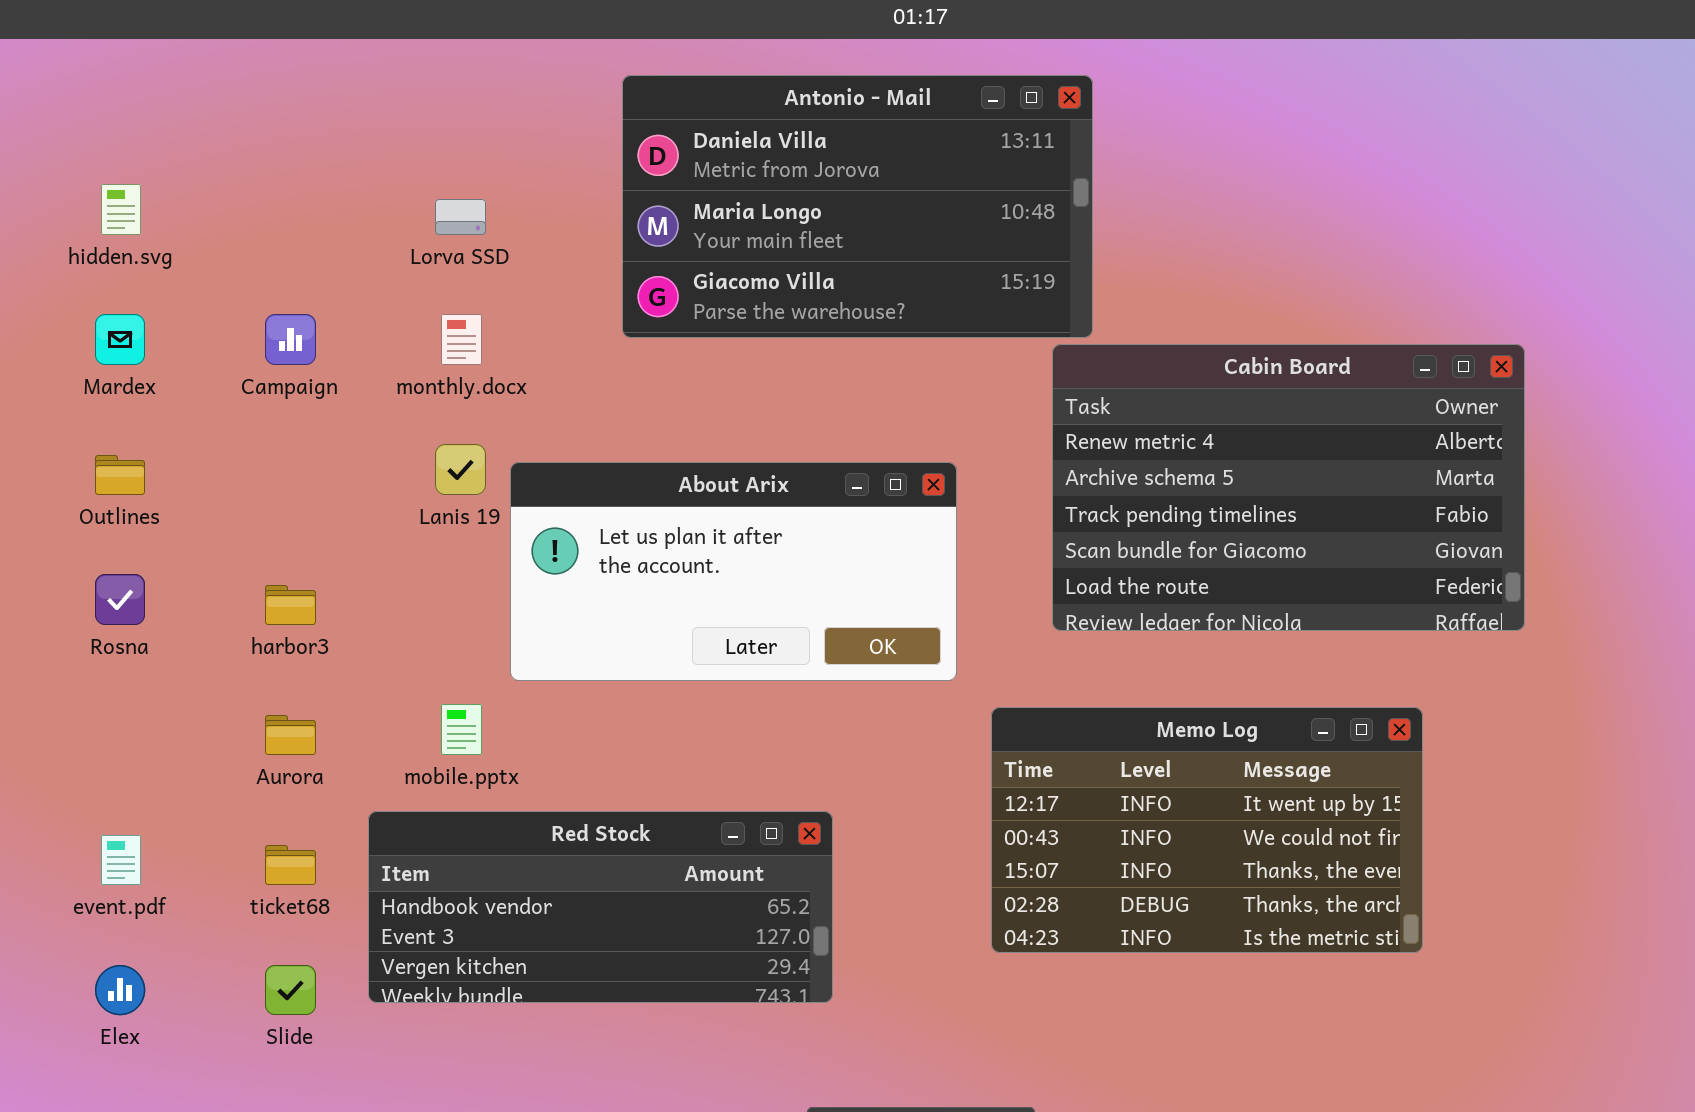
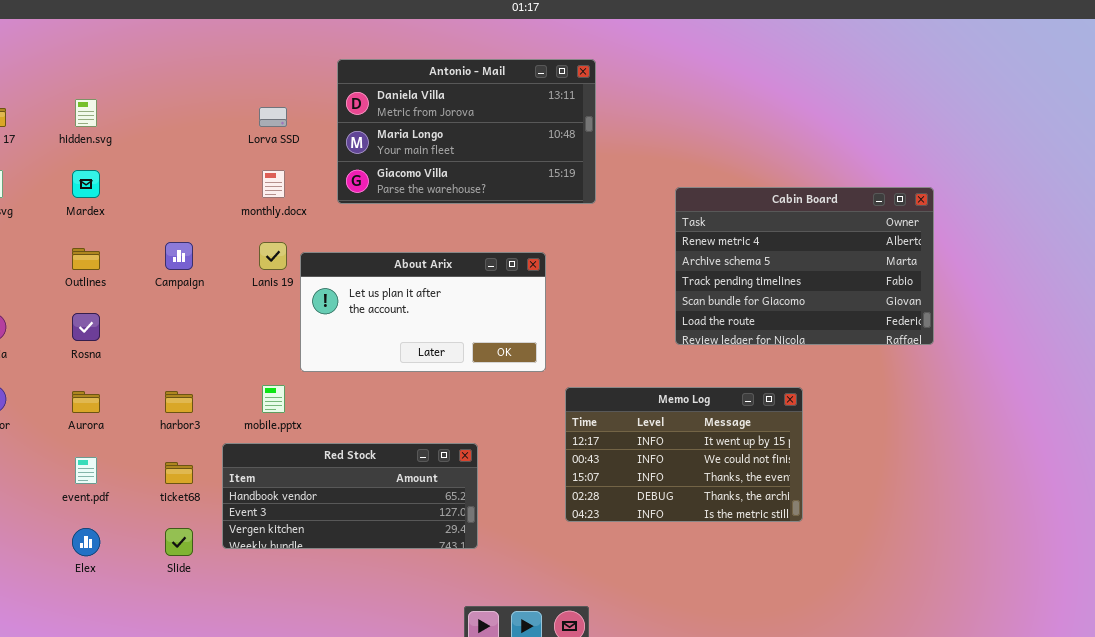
Antonio - Mail: [622,75,1093,338] -> [337,59,596,204], moved
Campaign: [265,314,316,365] -> [165,242,193,270], moved
Cabin Board: [1052,344,1525,631] -> [675,187,934,345], moved
harbor3: [265,585,316,625] -> [165,391,193,413], moved
Aurora: [265,715,316,755] -> [72,391,100,413], moved

